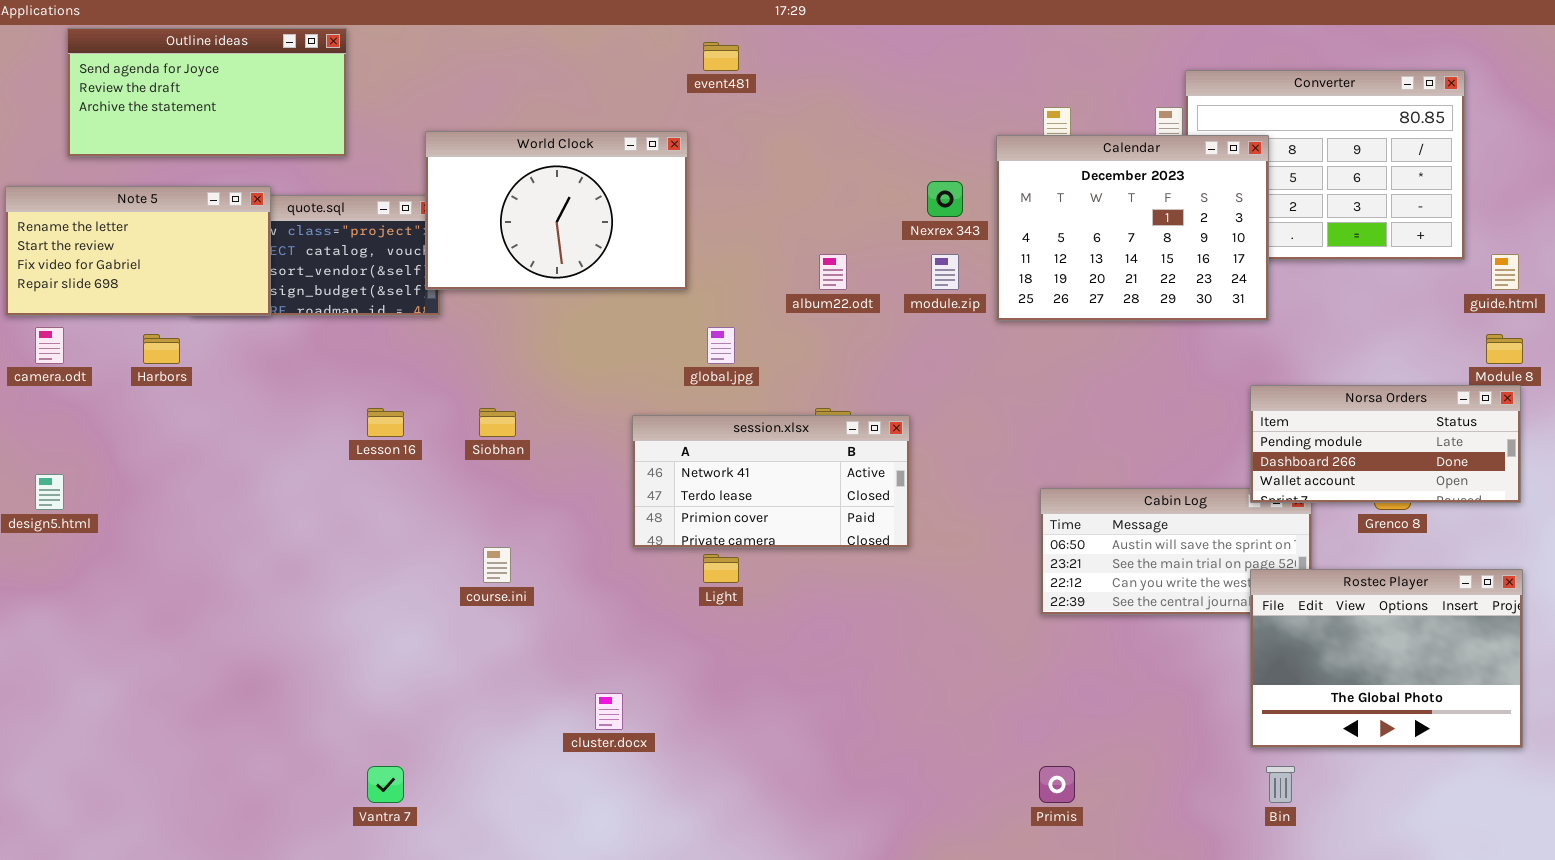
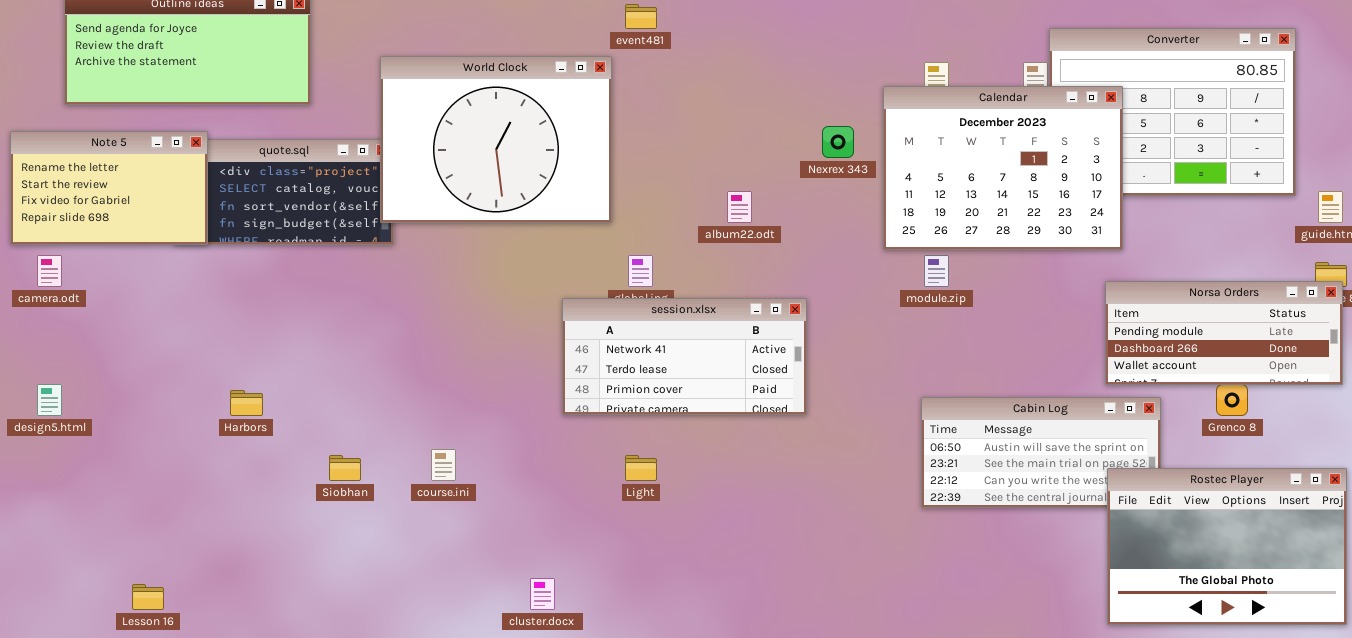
World Clock: [425,131,688,290] -> [380,56,612,223], resized
Note 5: [5,186,271,316] -> [10,131,208,245], resized
module.zip: [931,254,959,290] -> [924,255,949,287], moved
Harbors: [143,334,180,364] -> [230,390,263,416], moved
Norsa Orders: [1250,385,1521,503] -> [1105,281,1343,385], moved
Lesson 16: [367,408,404,437] -> [132,584,164,610], moved
Siobhan: [479,408,516,437] -> [329,455,361,481], moved
session.xlsx: [632,415,910,548] -> [562,298,807,415], moved

